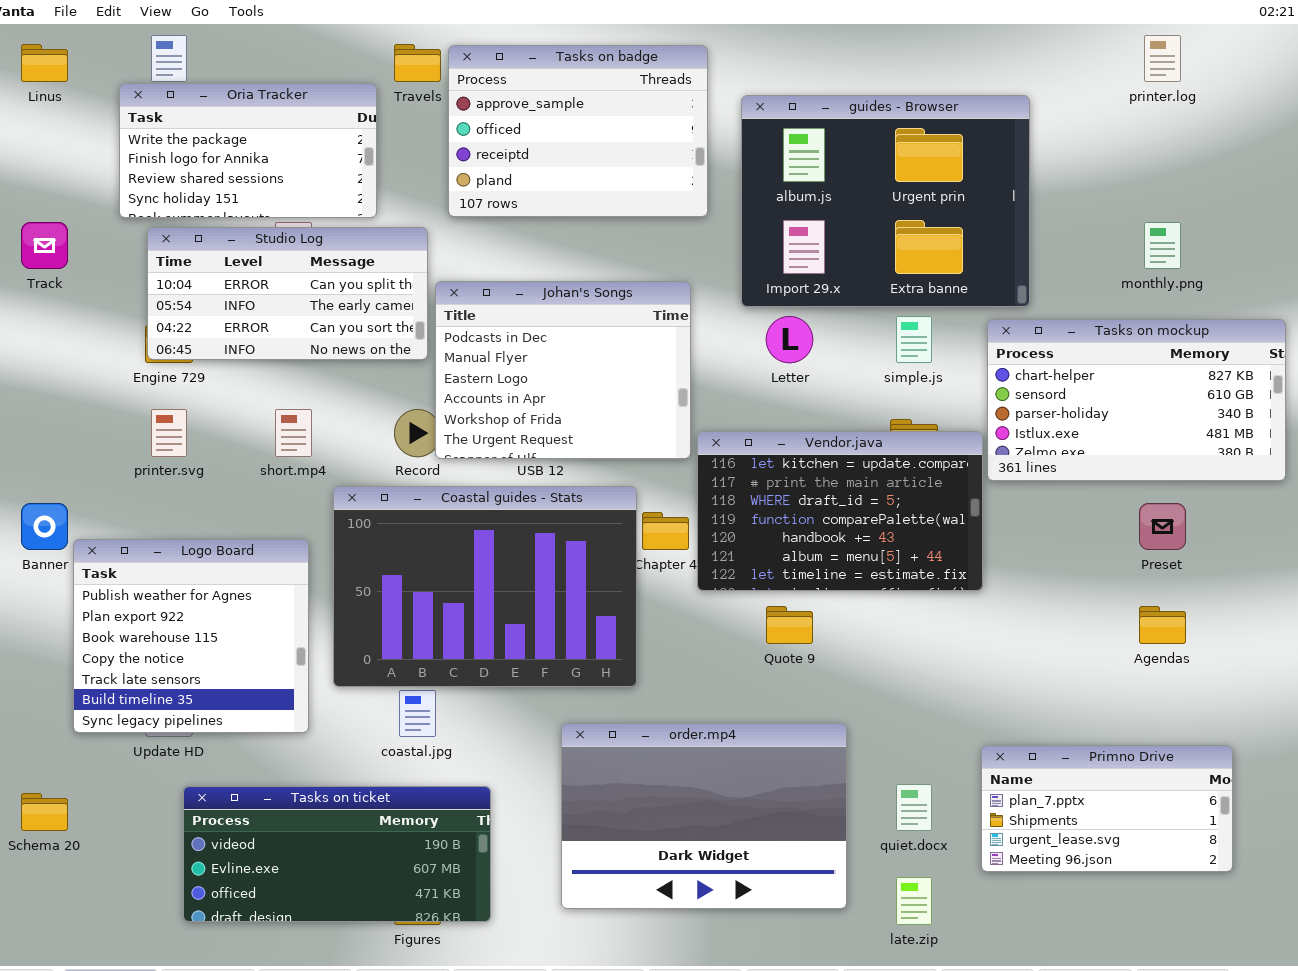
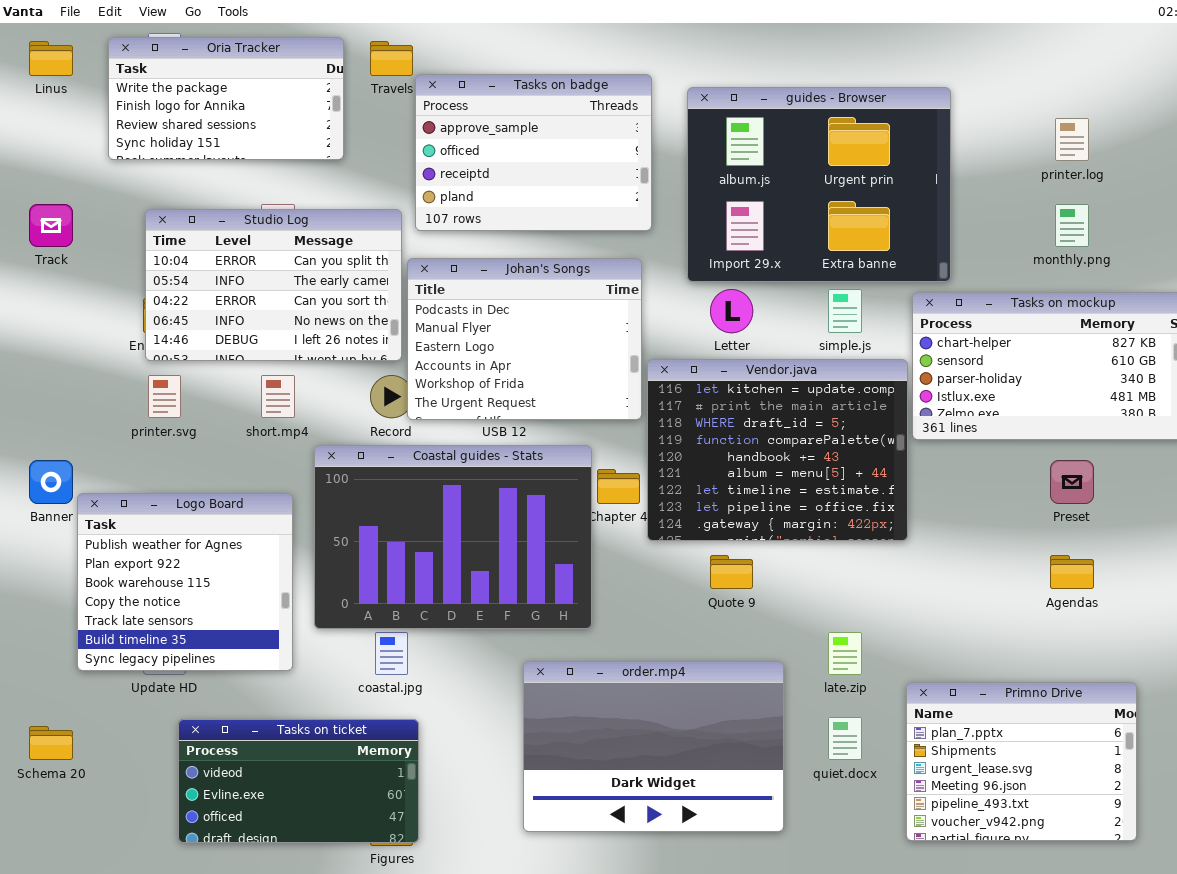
printer.log: [1144,35,1181,82] -> [1055,118,1089,161], moved
Tasks on badge: [448,45,708,217] -> [415,74,652,231], moved
Oria Tracker: [119,83,377,218] -> [108,37,344,160], moved
Studio Log: [147,227,428,360] -> [145,209,402,361], resized
Vendor.java: [697,431,983,591] -> [647,359,908,541], resized
Primno Drive: [981,745,1233,872] -> [906,682,1137,841], resized
Tasks on ticket: [183,786,491,922] -> [178,719,419,843], resized
late.zip: [896,877,932,925] -> [828,632,862,675], moved

